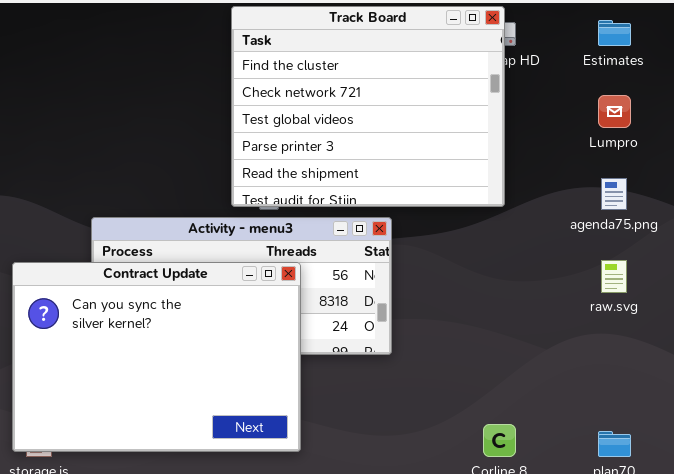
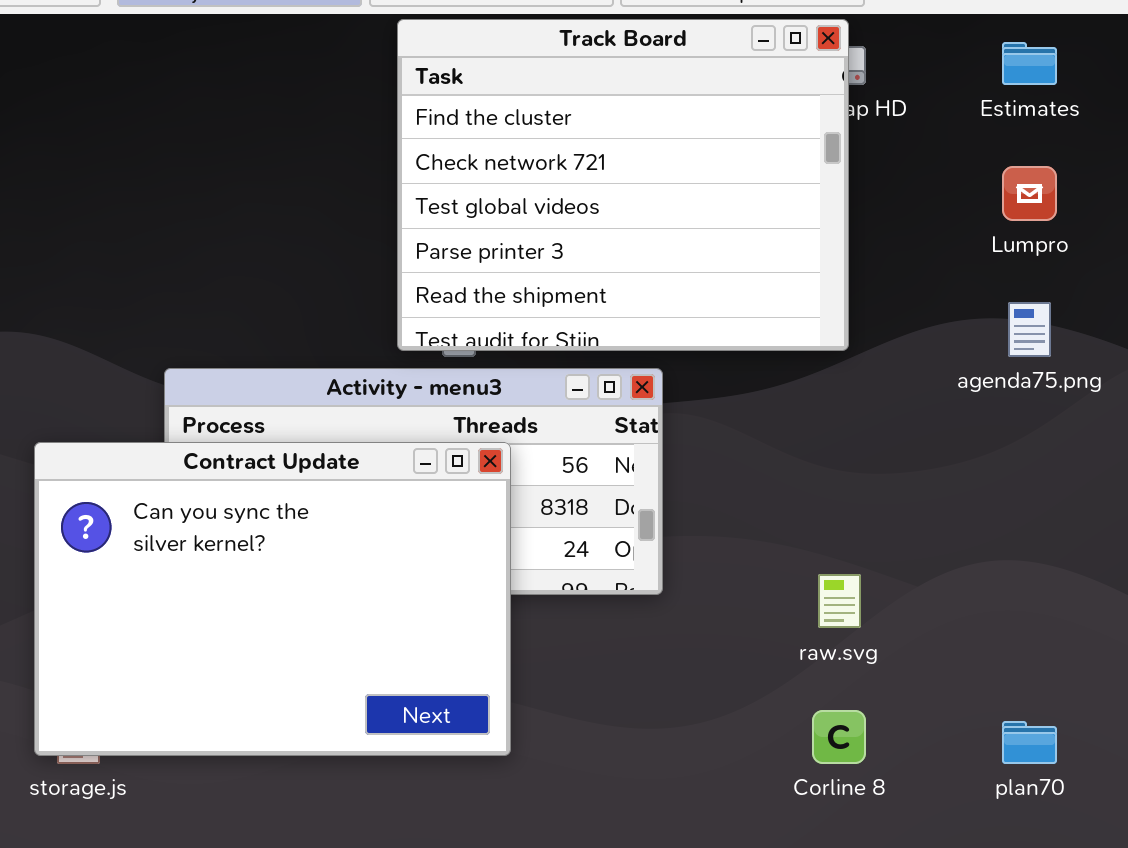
raw.svg: [601,260,627,293] -> [818,574,861,628], moved

